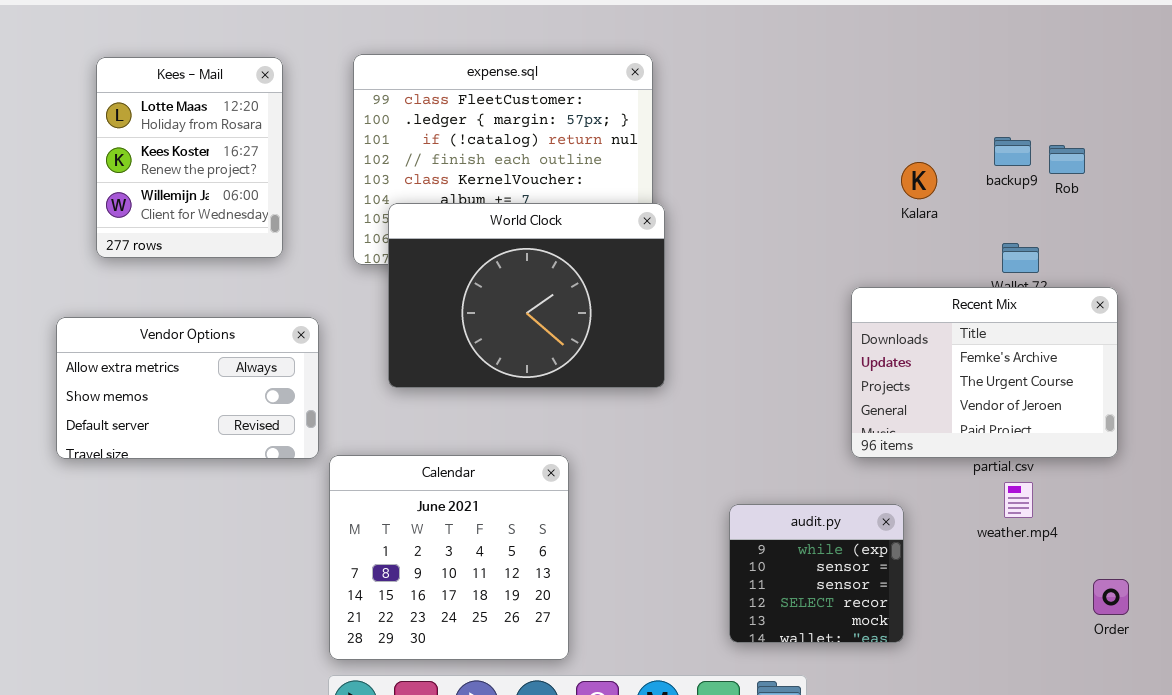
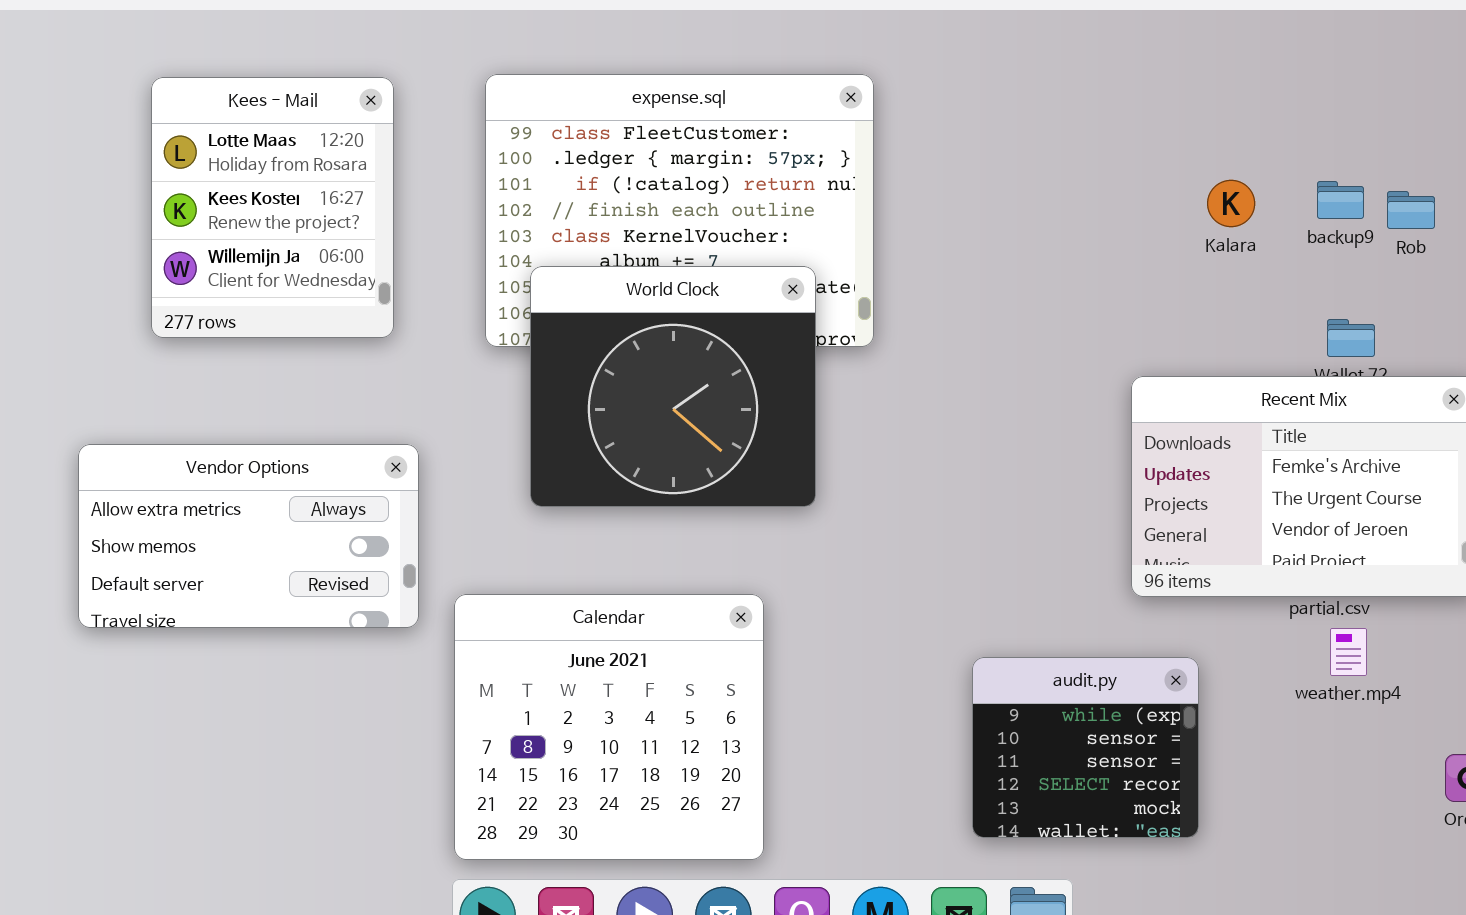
Kalara: [901,162,937,199] -> [1207,180,1255,227], moved
World Clock: [388,203,665,388] -> [530,266,816,507], resized
Vendor Options: [56,317,319,459] -> [78,444,419,628], moved

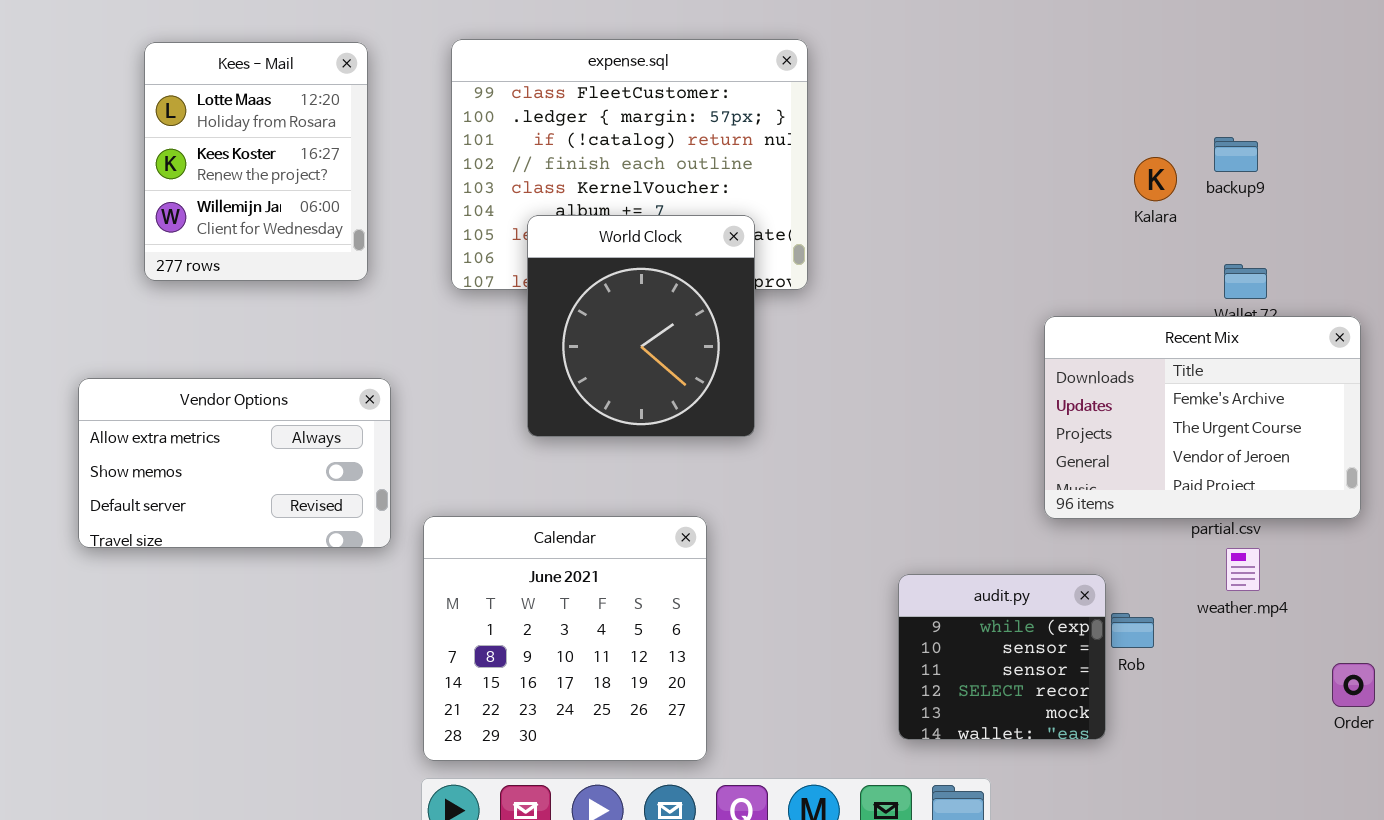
Kalara: [1207,180,1255,227] -> [1134,157,1177,201], moved
Rob: [1387,191,1435,229] -> [1111,613,1154,648], moved
World Clock: [530,266,816,507] -> [527,215,755,437], resized

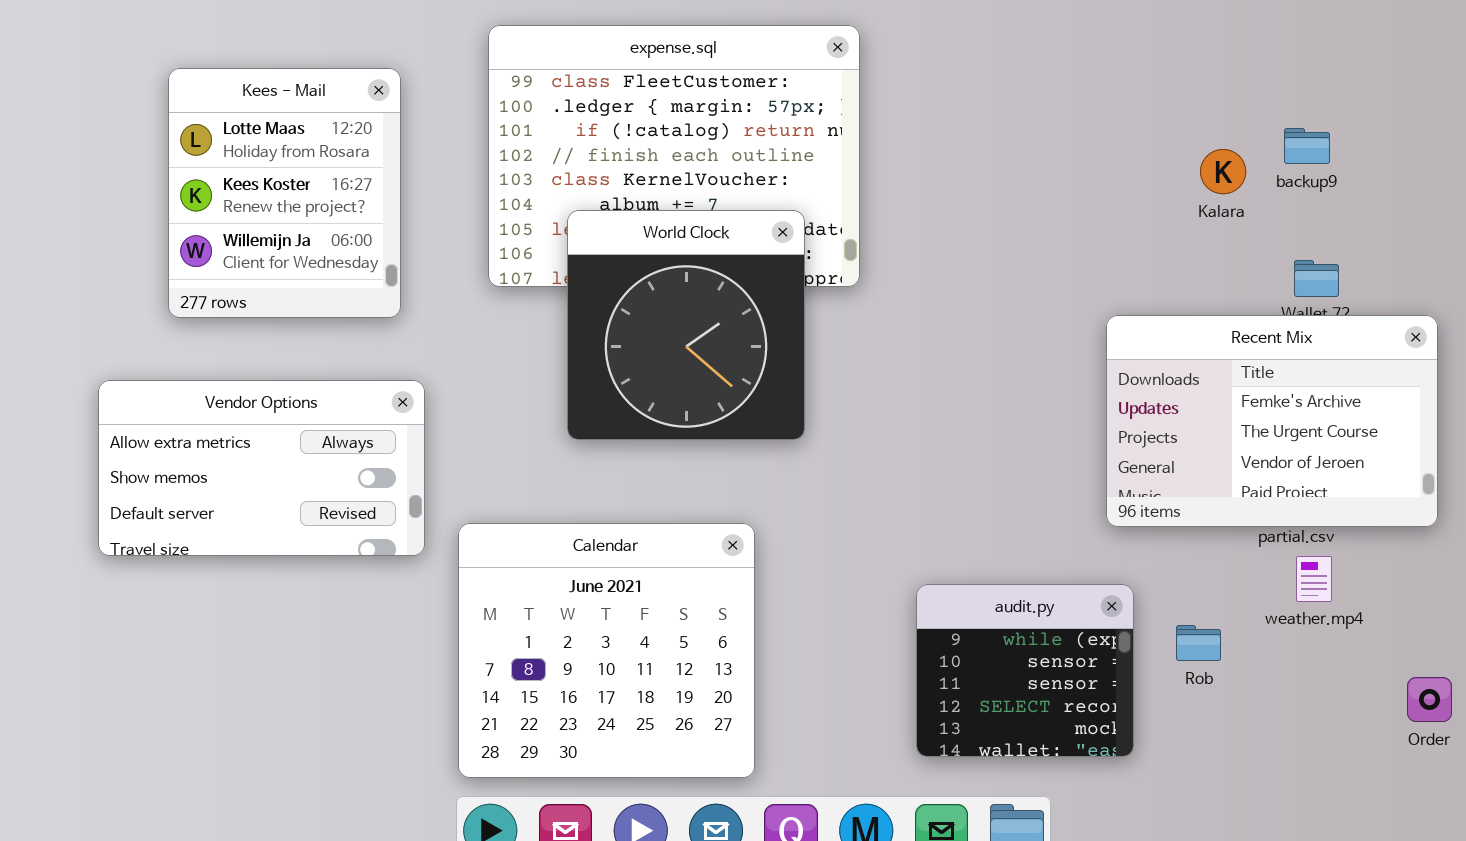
Kees - Mail: [144,42,368,281] -> [168,68,401,318], moved
audit.py: [898,574,1106,740] -> [916,584,1134,757], moved

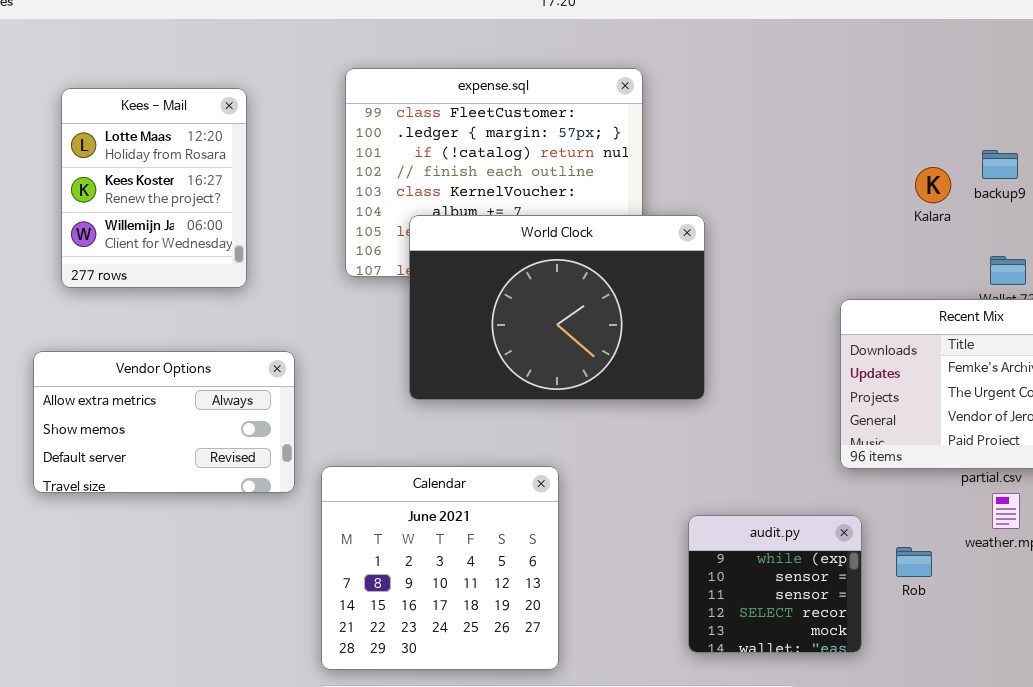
Kees - Mail: [168,68,401,318] -> [61,88,247,288], moved
World Clock: [567,210,805,440] -> [409,215,705,400], resized

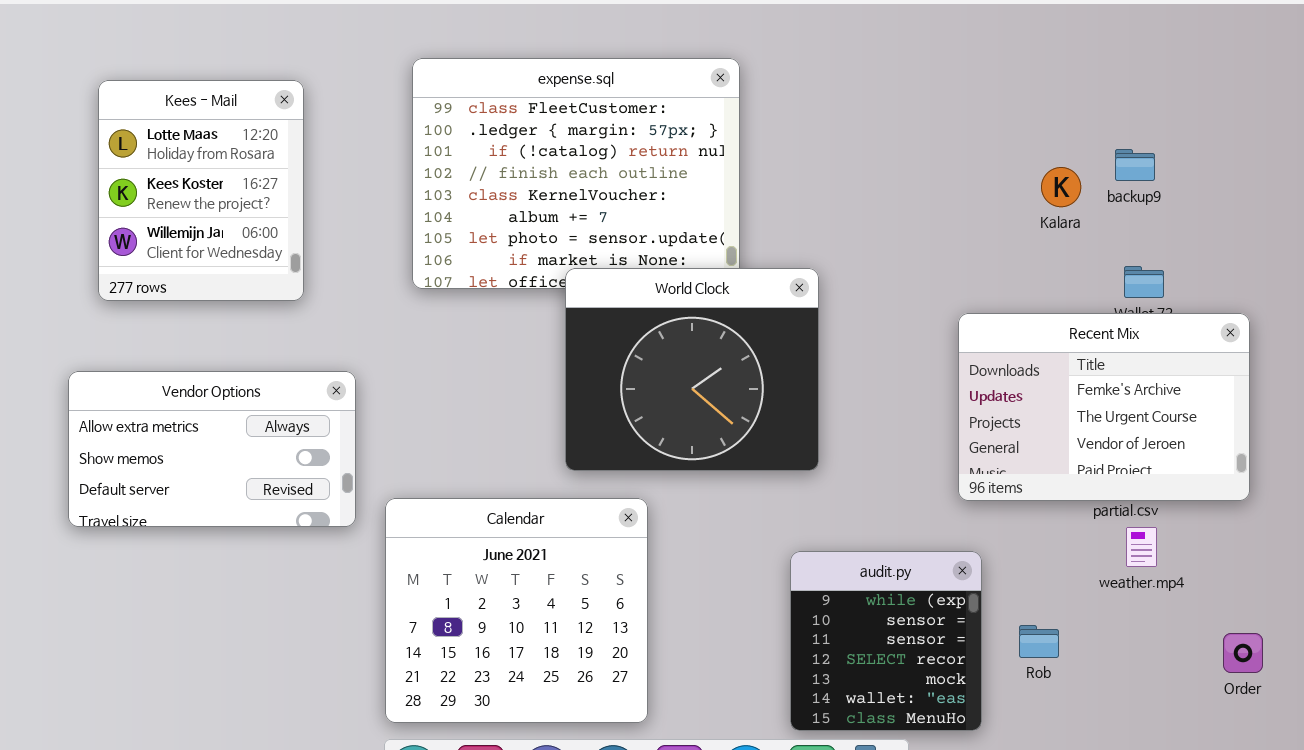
World Clock: [409,215,705,400] -> [565,268,819,471], moved, resized
audit.py: [688,515,862,653] -> [790,551,982,731], resized
Rob: [896,547,932,577] -> [1019,625,1059,658], moved

